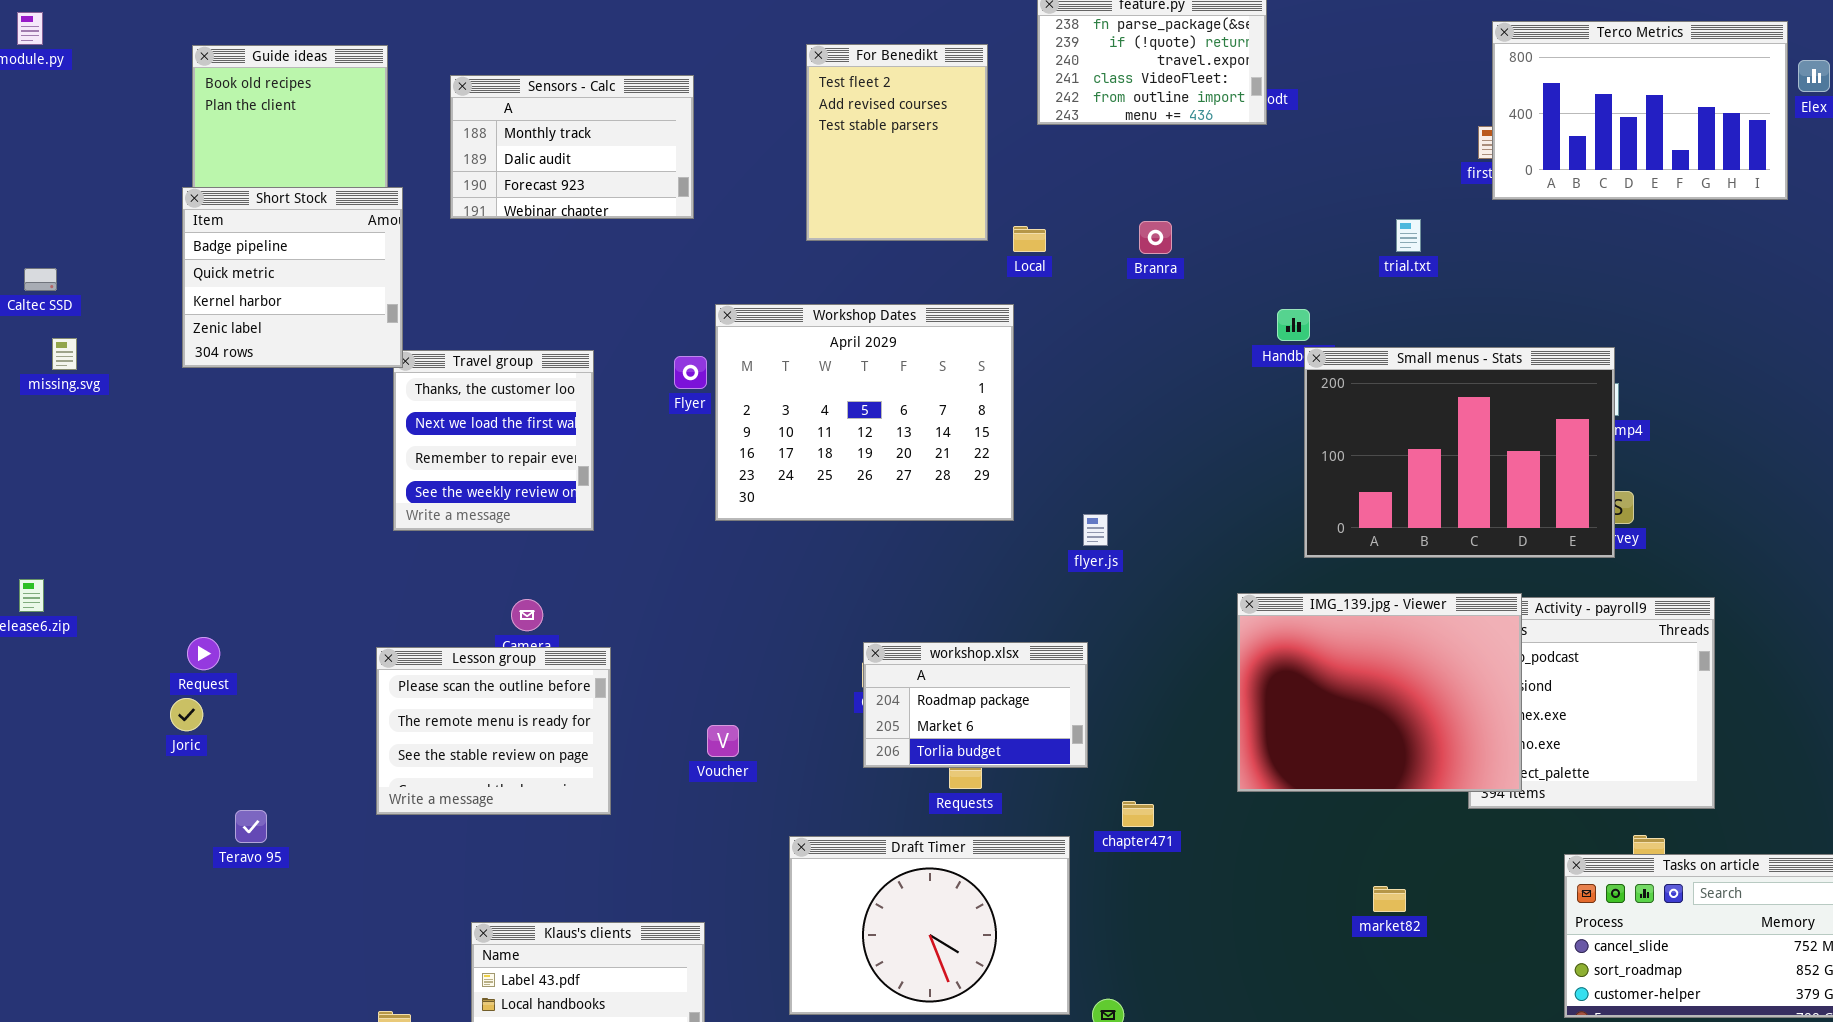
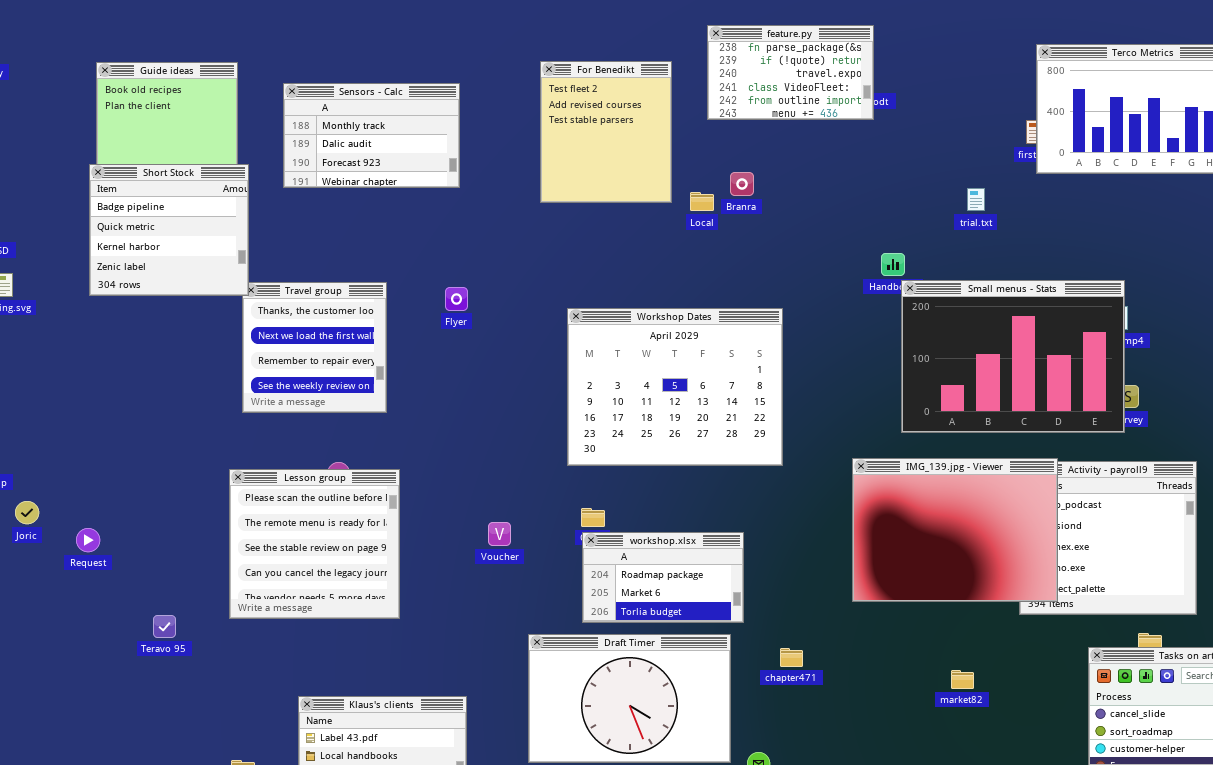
Branra: [1139,221,1172,254] -> [730,172,754,196], moved
Workshop Dates: [715,304,1014,521] -> [567,308,783,466], moved
Request: [187,637,220,670] -> [76,528,100,552], moved
workshop.xlsx: [863,642,1088,768] -> [582,532,744,623], moved
Lesson group: [376,647,611,815] -> [229,469,400,619], resized
Joric: [170,698,203,731] -> [15,501,39,524], moved
Voucher: [707,725,739,757] -> [488,522,511,546], moved
chapter471: [1122,801,1154,827] -> [780,648,803,667], moved
Teravo 95: [235,810,267,843] -> [153,615,176,638], moved

